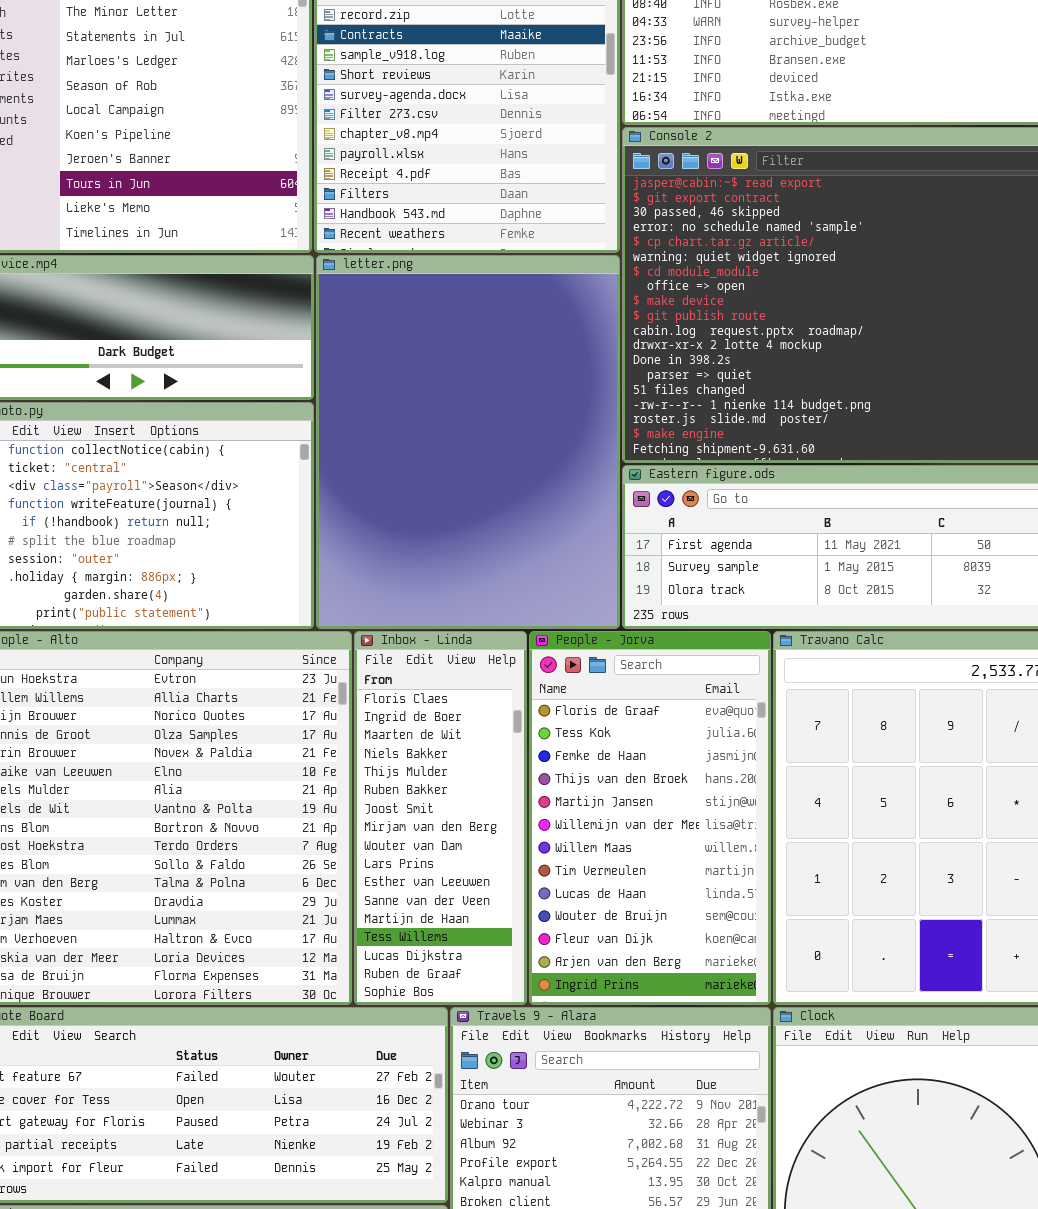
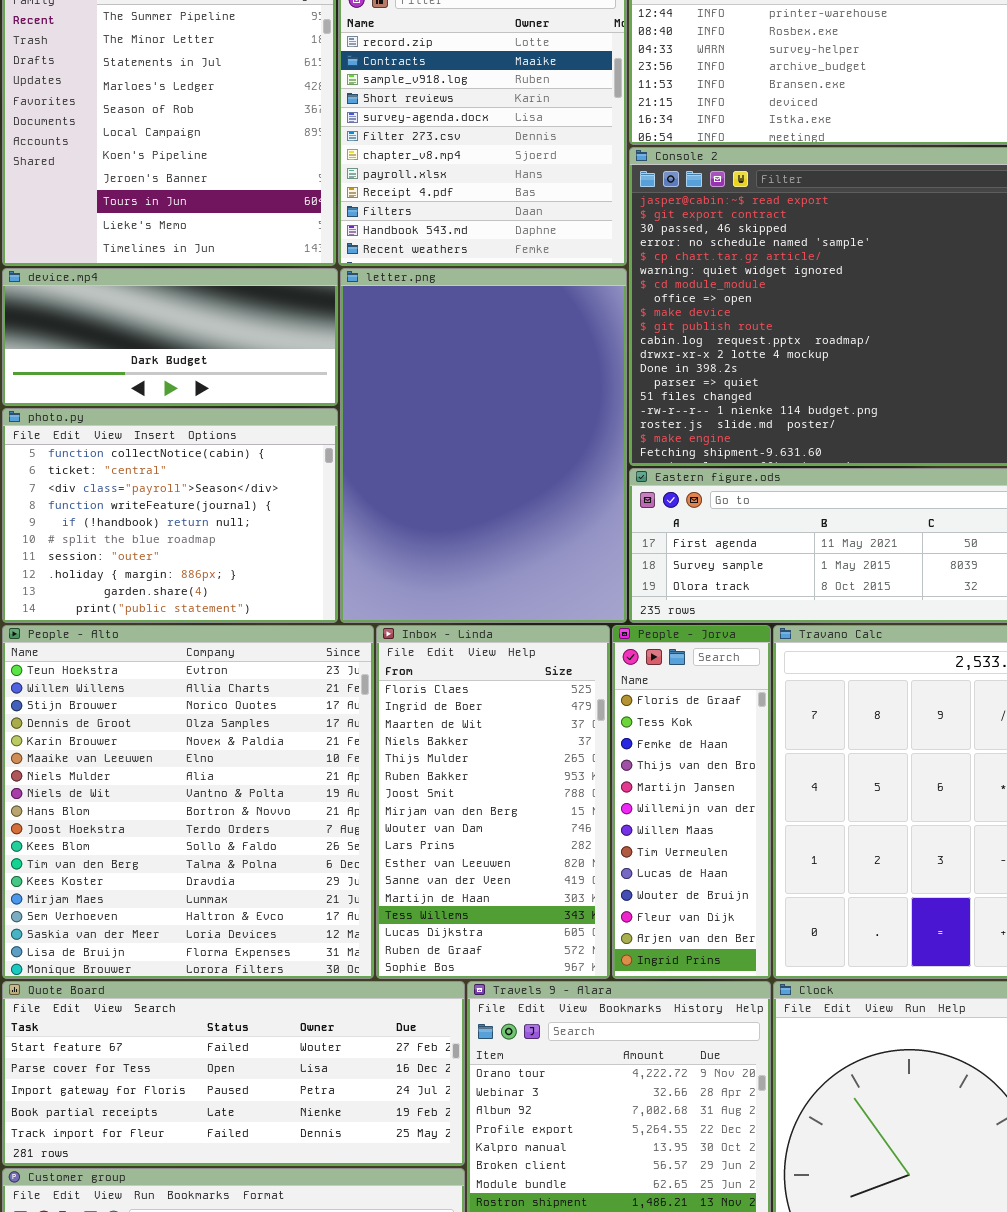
Inbox - Linda: [354,631,527,1005] -> [376,625,610,979], resized
People - Jorva: [529,631,771,1005] -> [612,625,771,979], resized

